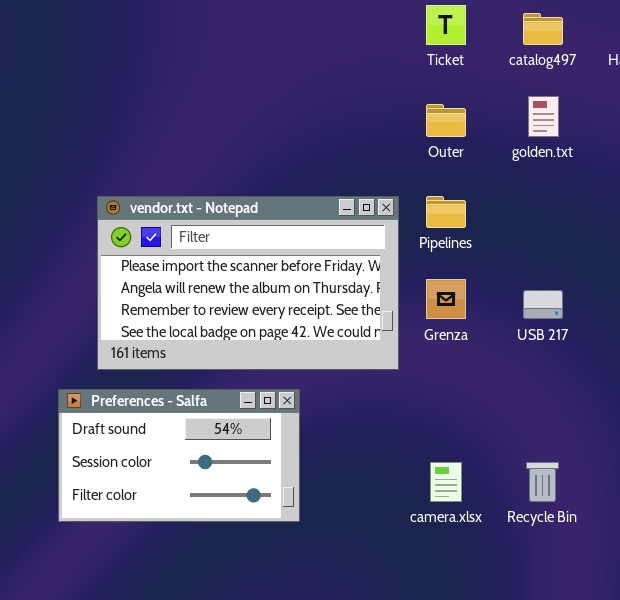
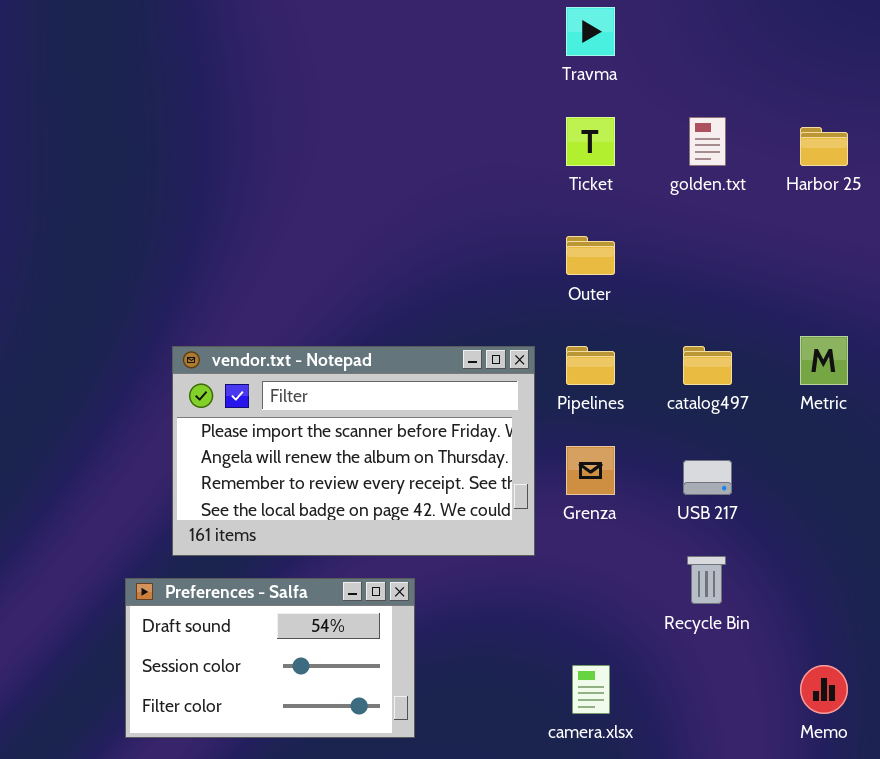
catalog497: [523,13,563,45] -> [683,346,732,385], moved
golden.txt: [528,96,559,137] -> [689,117,726,166], moved
Recycle Bin: [526,462,559,502] -> [687,556,726,604], moved

